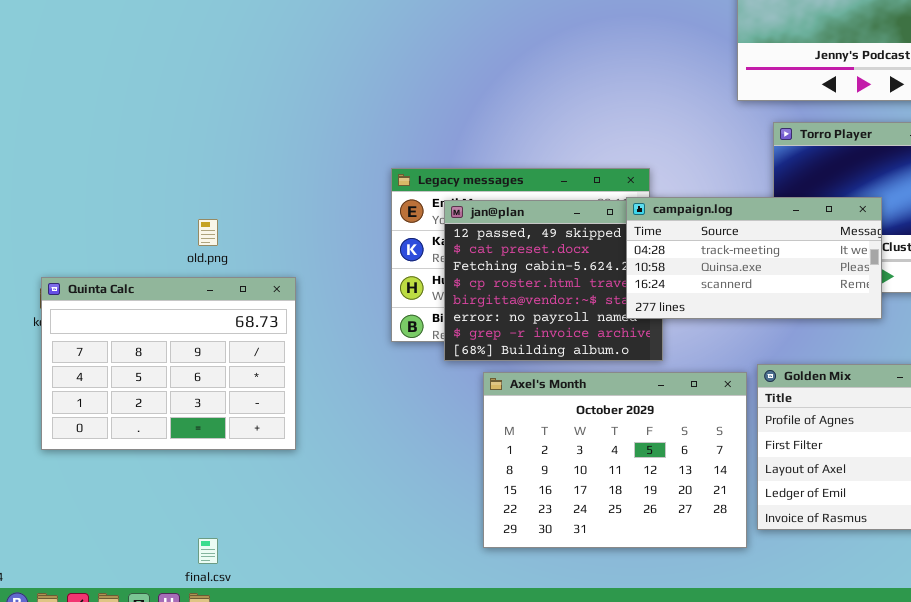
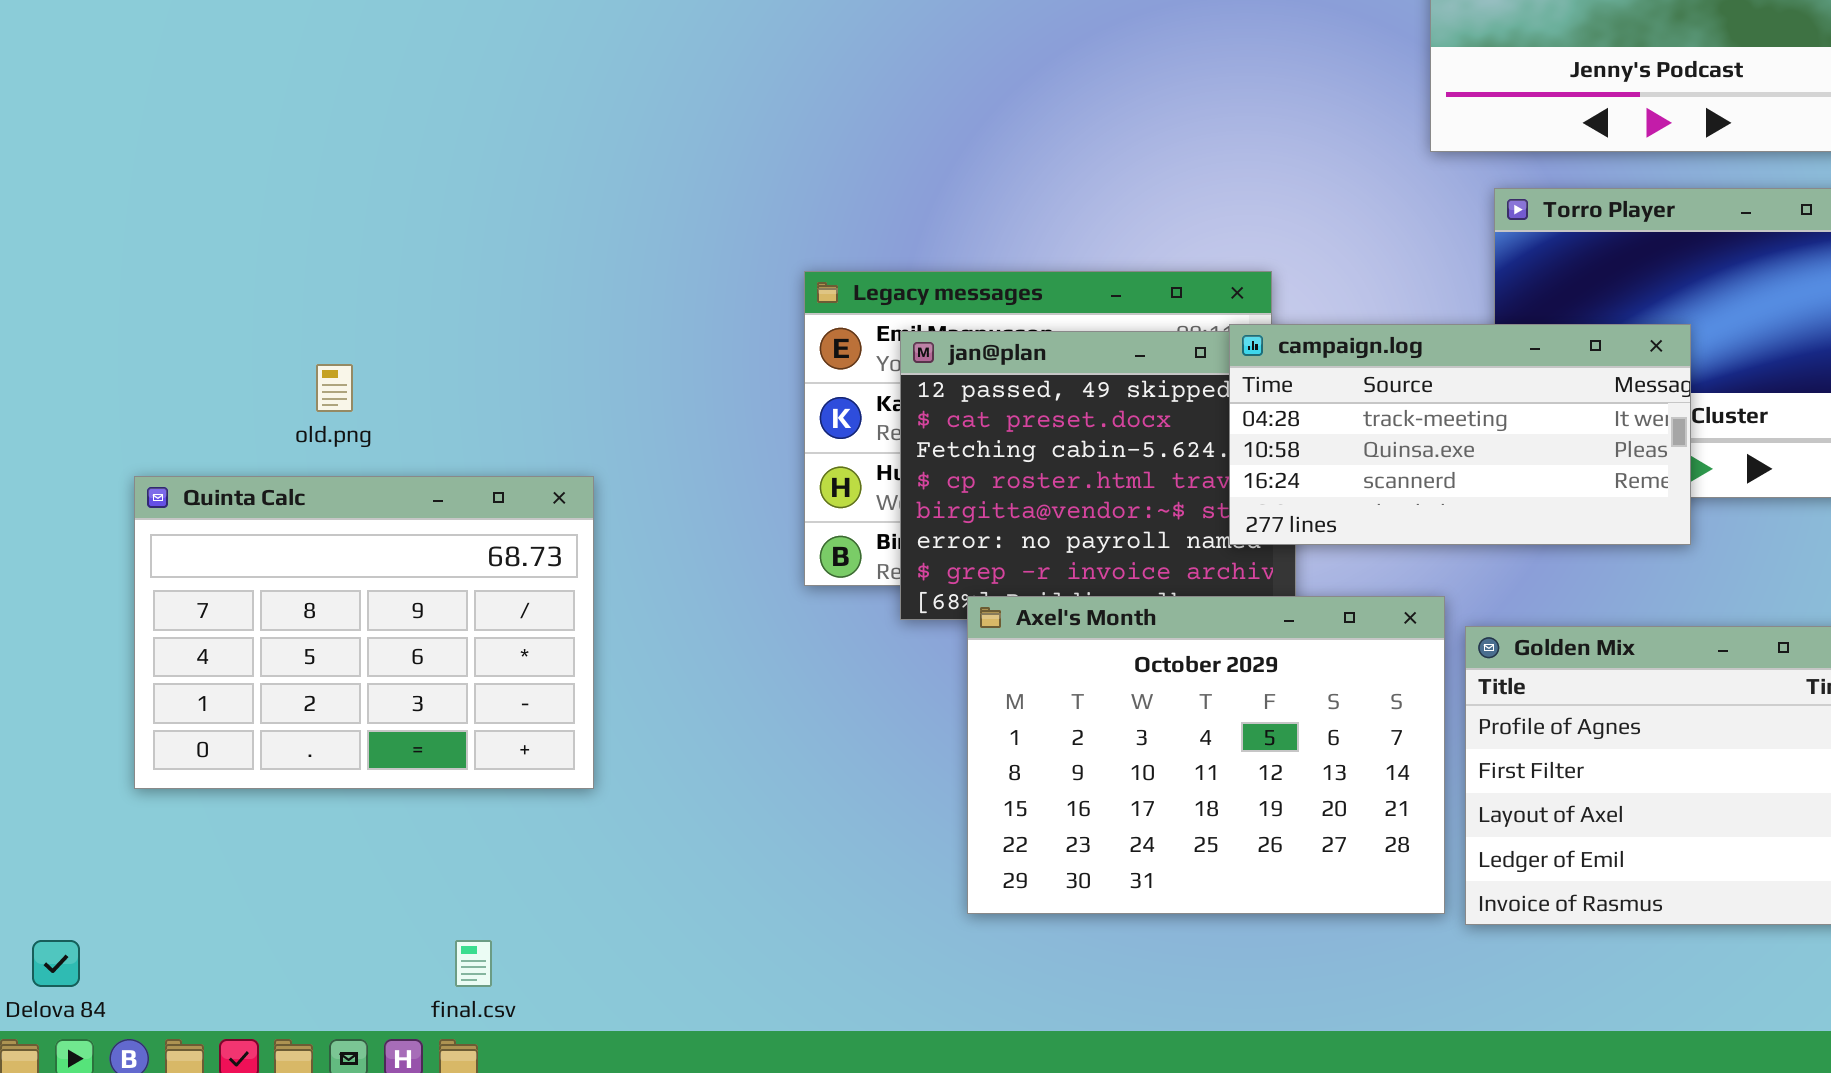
old.png: [198,219,218,246] -> [316,364,353,412], moved
Quinta Calc: [41,277,296,450] -> [134,476,594,789], moved
Axel's Month: [483,372,747,548] -> [967,596,1445,914], moved

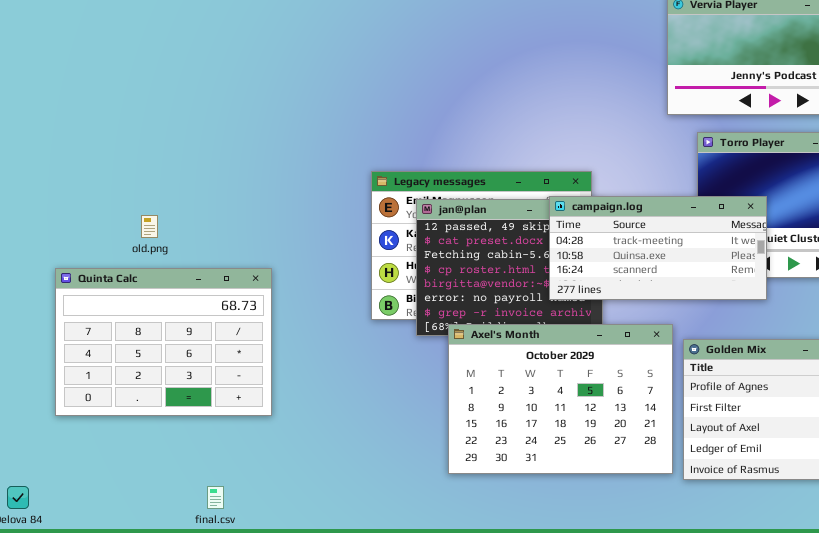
campaign.log: [1229,324,1691,545] -> [549,196,767,300], moved

